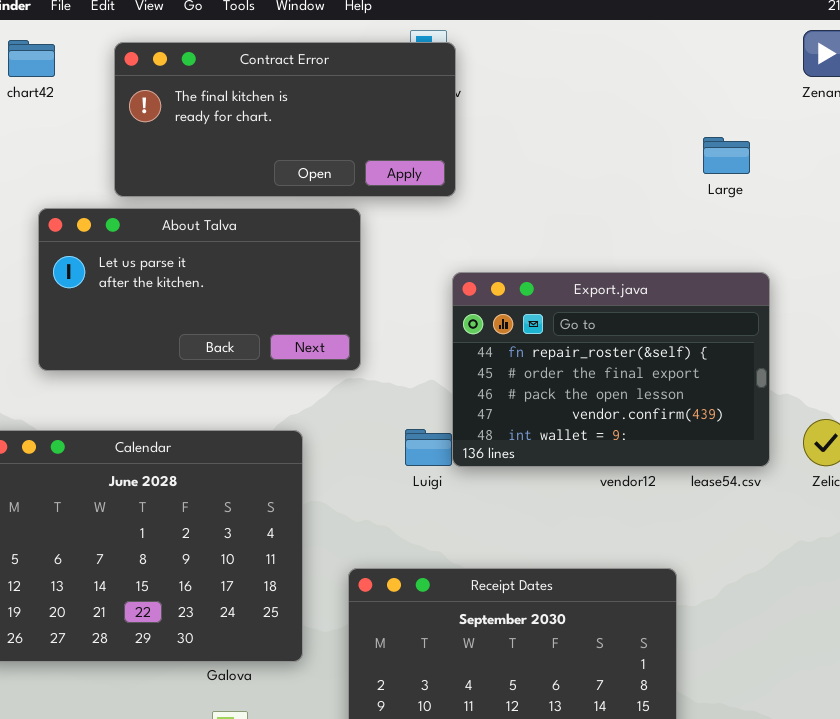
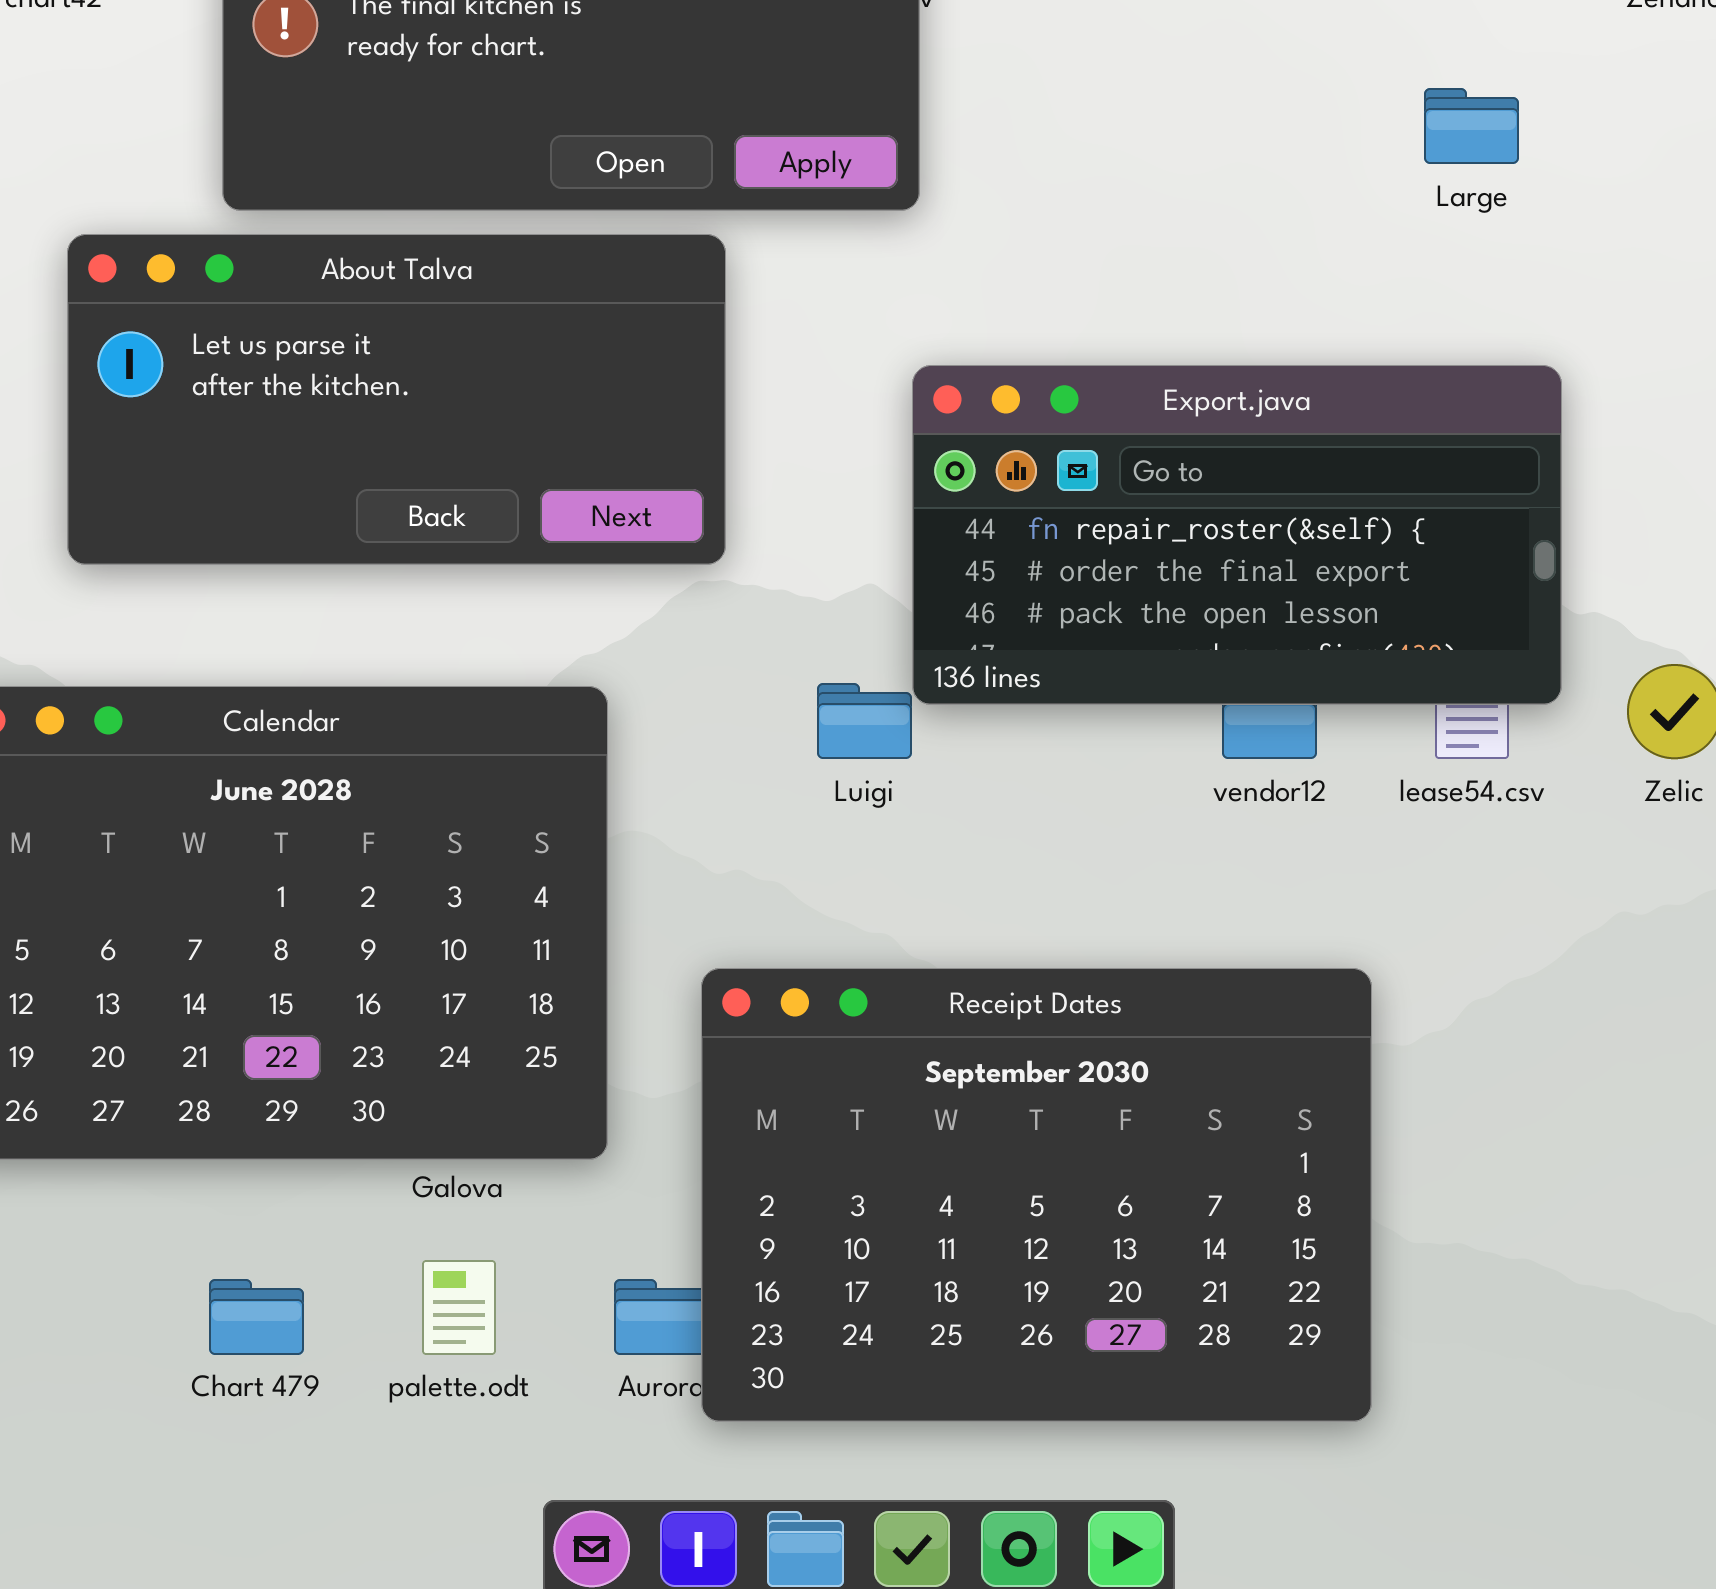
Export.java: [452,272,770,467] -> [912,365,1562,705], resized

